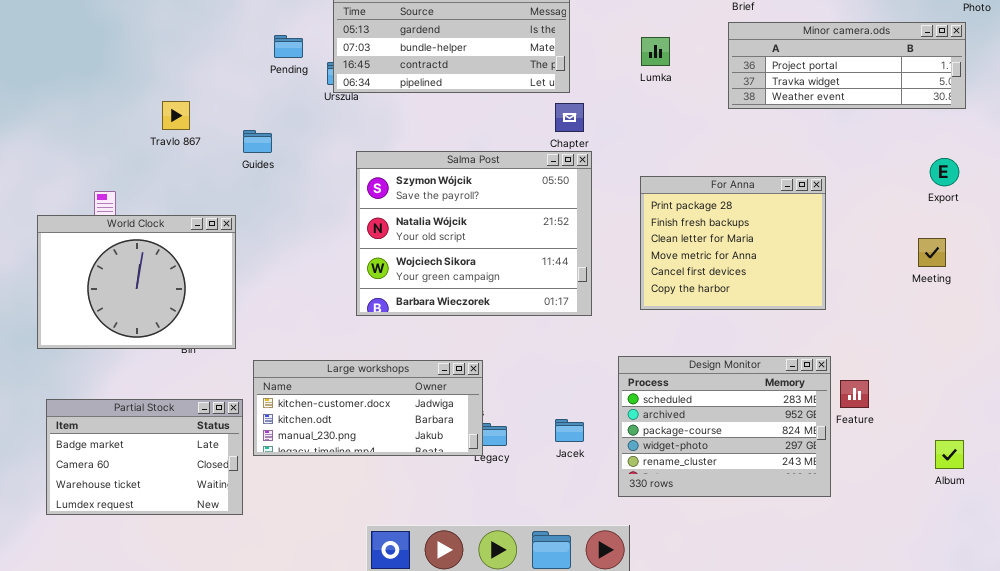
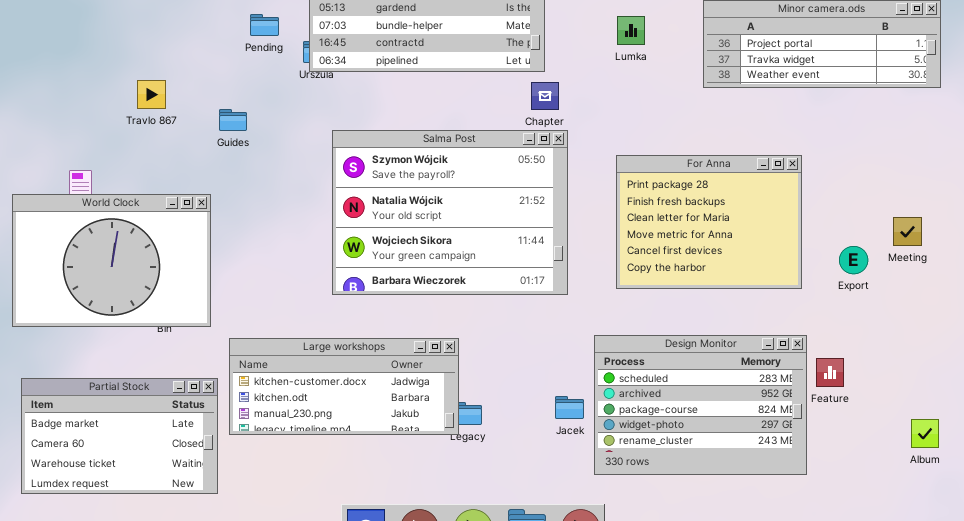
Export: [930,158,959,186] -> [839,246,868,274], moved
Jacek: [555,419,584,442] -> [555,396,584,419], moved

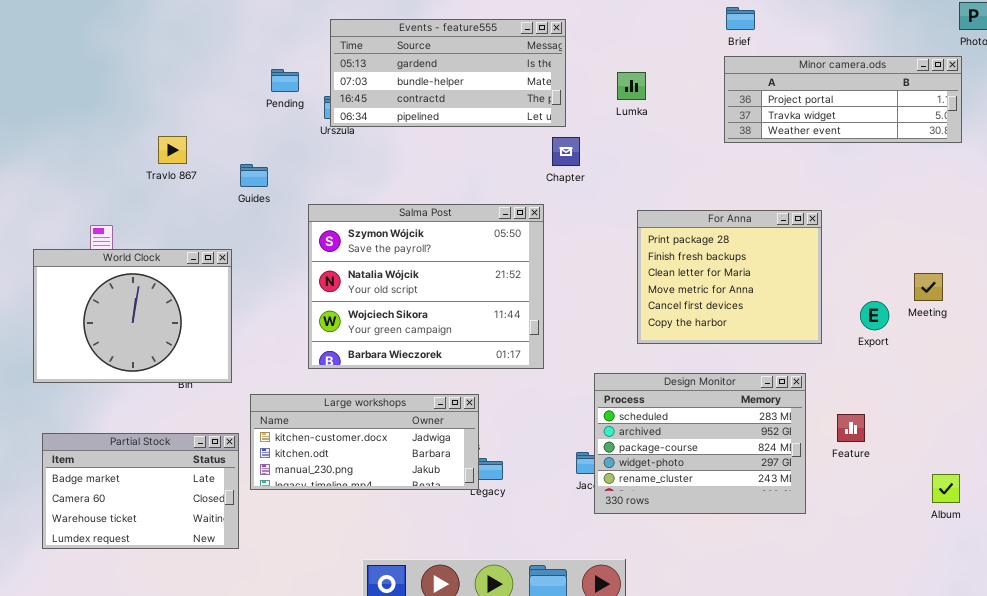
Lumka: [617,16,645,45] -> [617,72,646,100], moved
Salma Post: [332,130,568,295] -> [308,204,544,369], moved
Design Monitor: [594,335,807,475] -> [594,373,806,514], moved

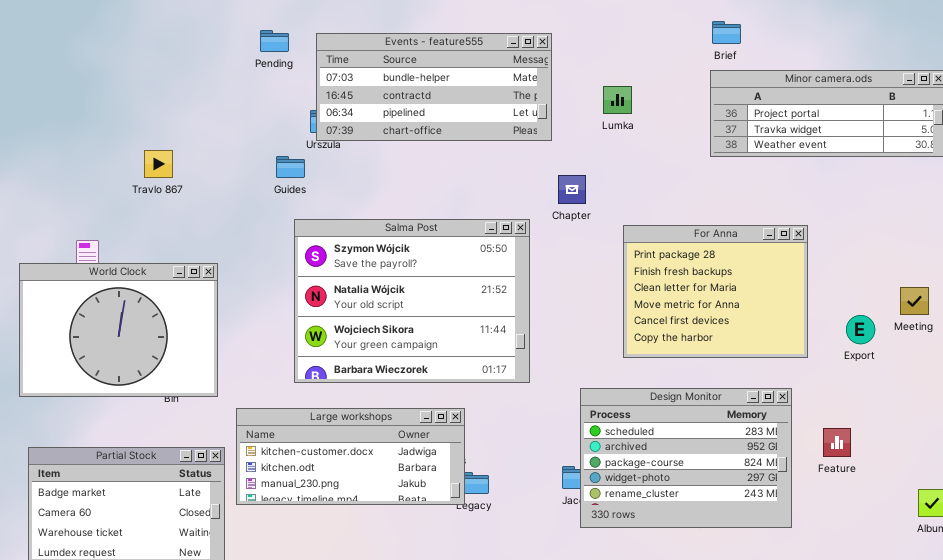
Events - feature555: [330,19,566,127] -> [316,33,552,141], scrolled down 1 row
Pending: [271,69,299,92] -> [260,30,289,52], moved
Chapter: [552,137,580,166] -> [558,175,586,204], moved
Guides: [240,164,268,187] -> [276,156,305,178], moved

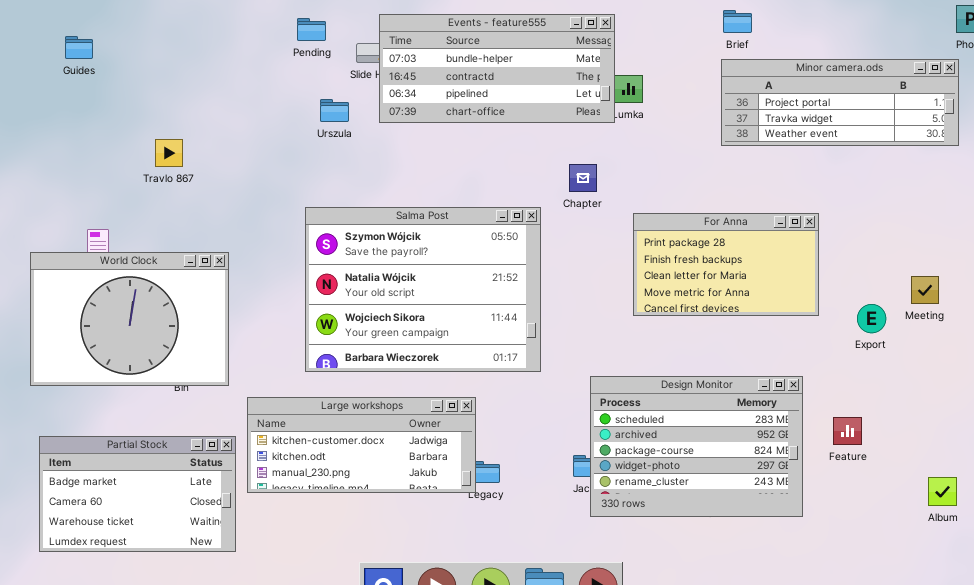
Pending: [260,30,289,52] -> [297,18,326,41], moved
Events - feature555: [316,33,552,141] -> [379,14,615,123], moved
Guides: [276,156,305,178] -> [65,36,93,59], moved
For Anna: [623,225,808,358] -> [633,213,819,316], resized

